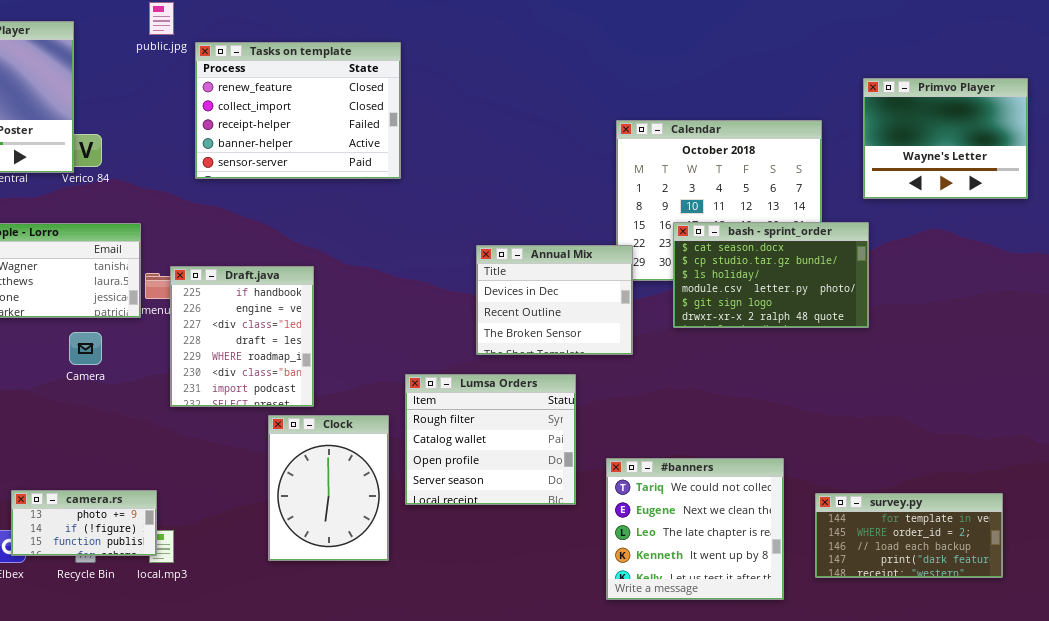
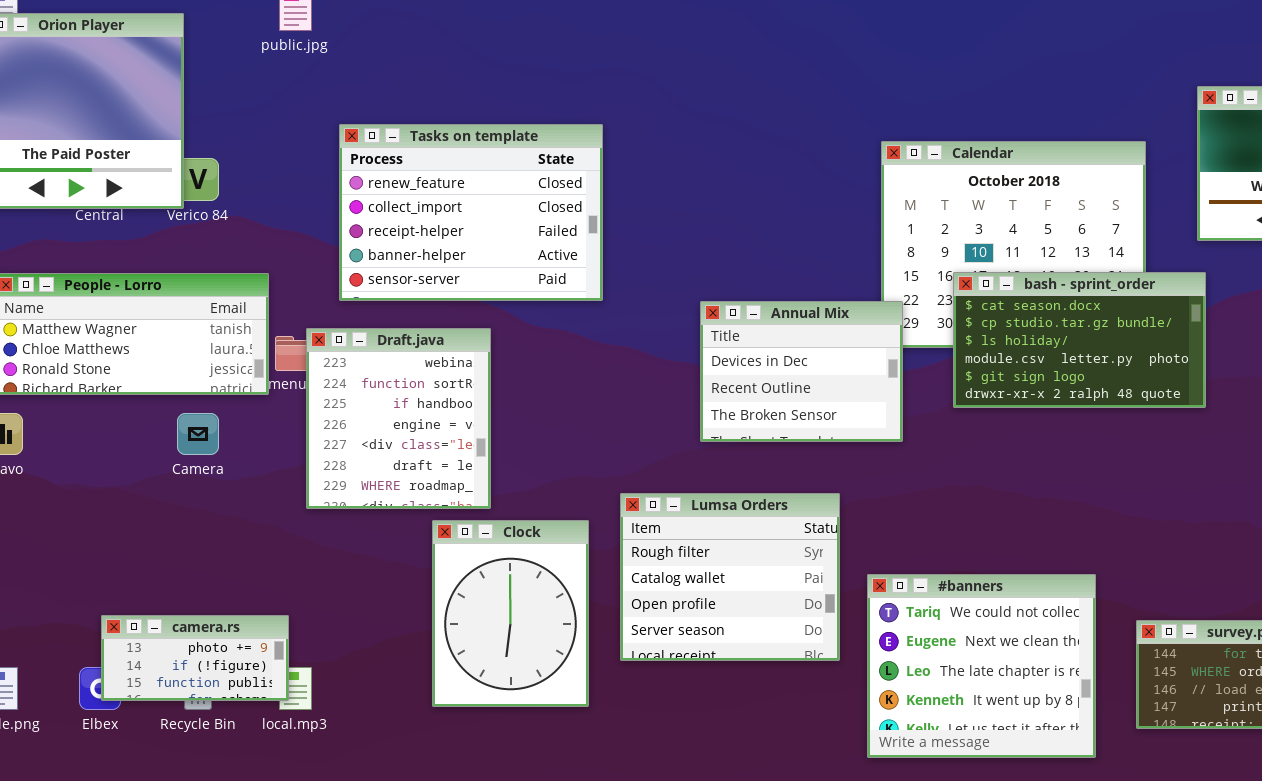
Tasks on template: [195,42,401,179] -> [339,124,603,301], moved
Draft.java: [170,266,314,407] -> [306,328,491,509], scrolled up 2 rows
Lumsa Orders: [405,374,576,505] -> [620,493,840,661], moved

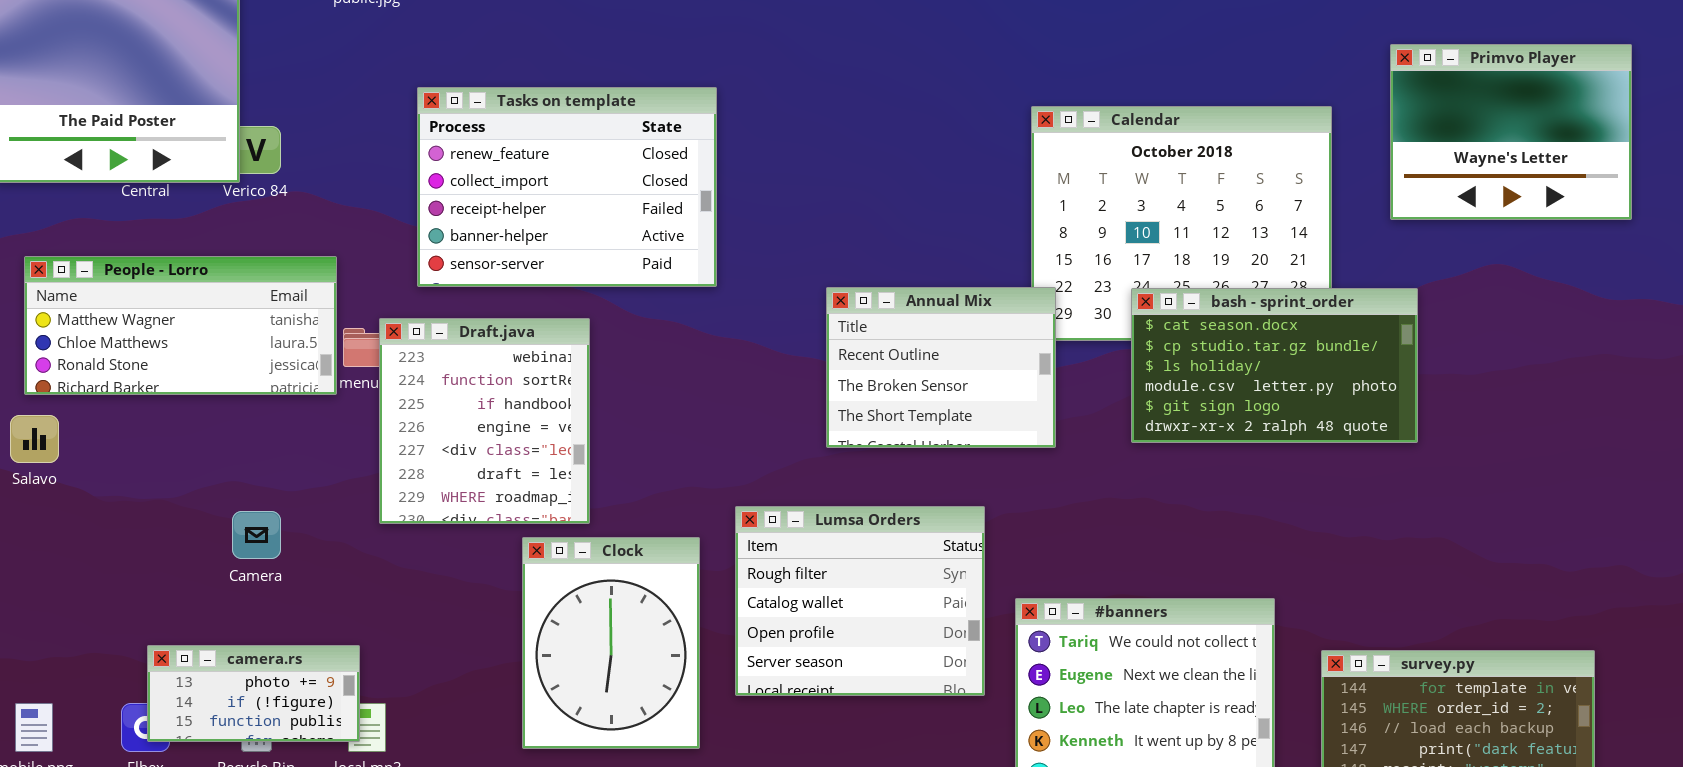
bash - sprint_order: [953,272,1206,408] -> [1131,288,1418,443], moved
Annual Mix: [700,301,903,442] -> [826,287,1056,448], scrolled down 1 row
Camera: [177,413,219,455] -> [232,511,281,559], moved

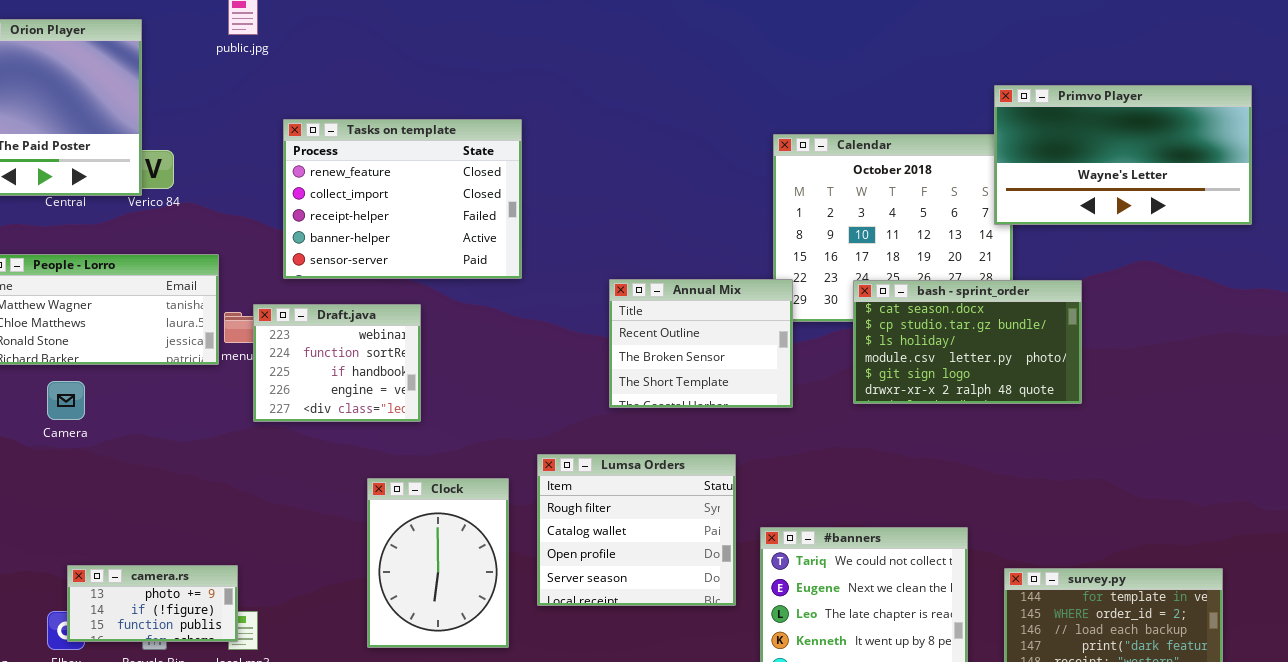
Primvo Player: [1390,44,1632,220] -> [994,85,1252,225], resized
Draft.java: [379,318,590,524] -> [253,304,421,422], resized
Camera: [232,511,281,559] -> [47,381,85,420], moved

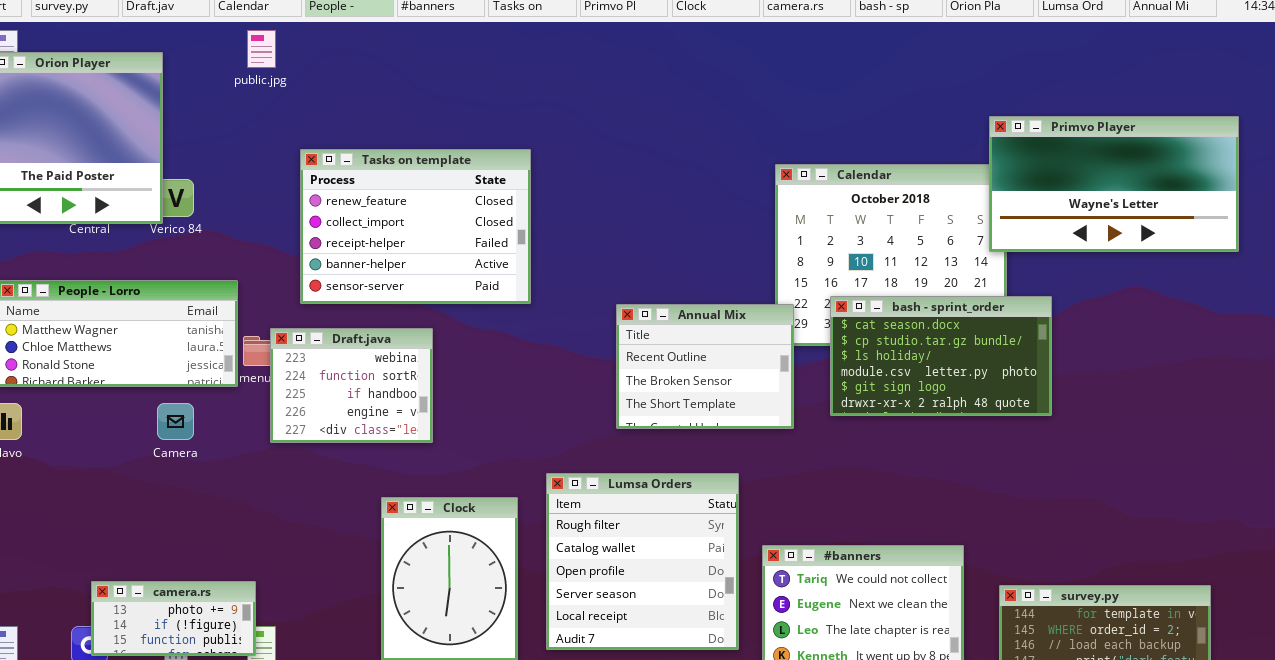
bash - sprint_order: [853,280,1082,404] -> [830,296,1052,416], moved
Camera: [47,381,85,420] -> [157,403,194,440], moved
Lumsa Orders: [537,454,736,606] -> [546,473,739,650], resized

